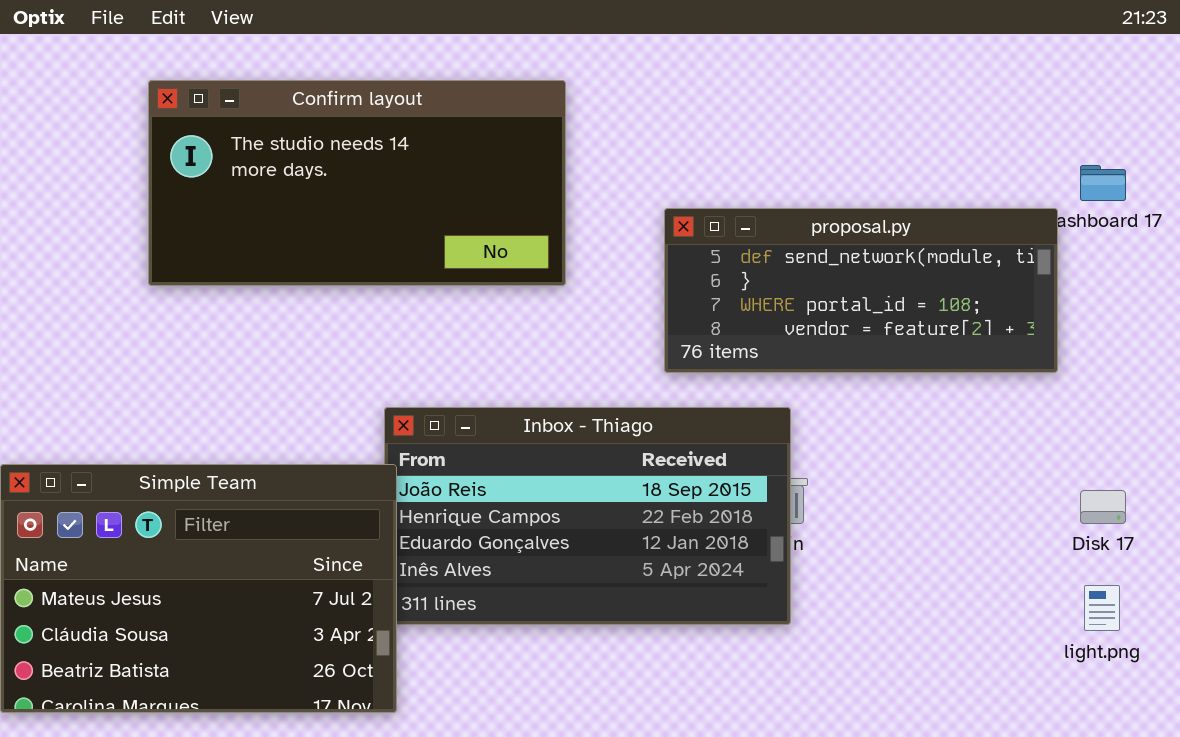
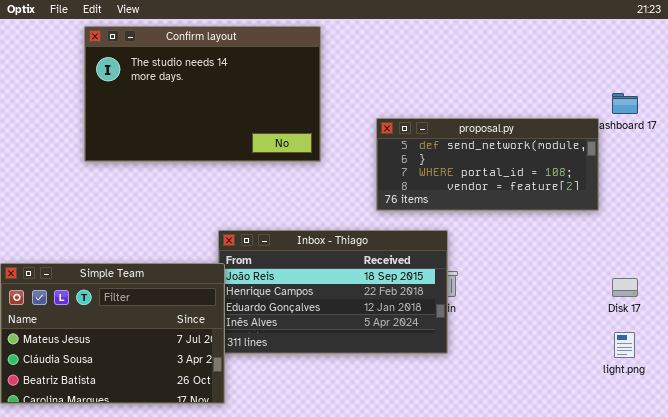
Confirm layout: [148,80,566,286] -> [84,26,321,162], resized

